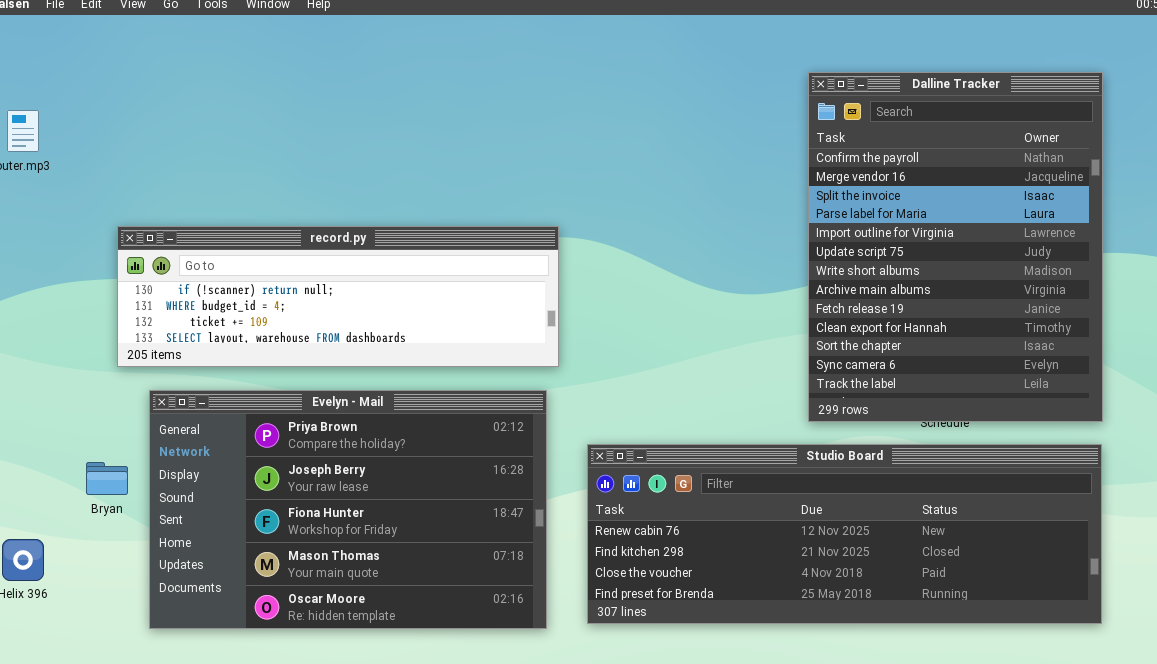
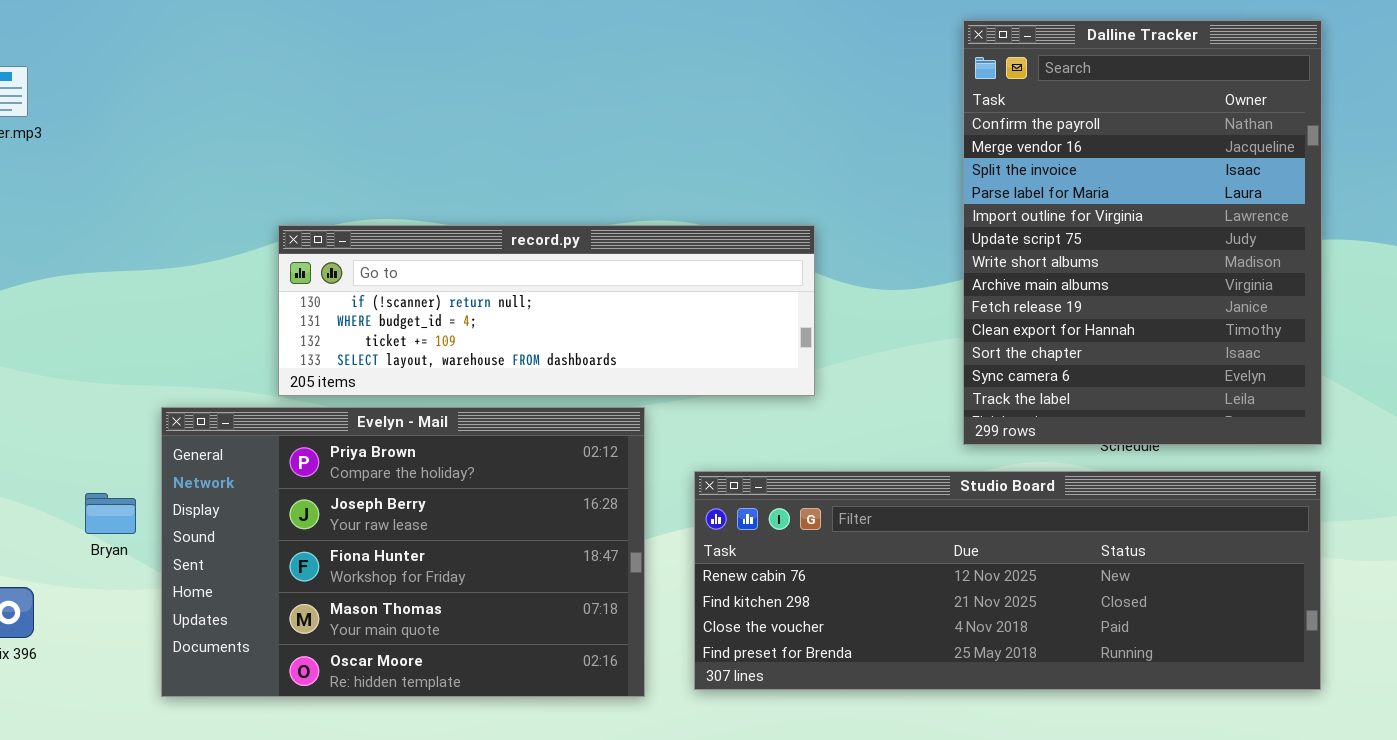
record.py: [117,226,559,367] -> [278,225,815,396], moved

